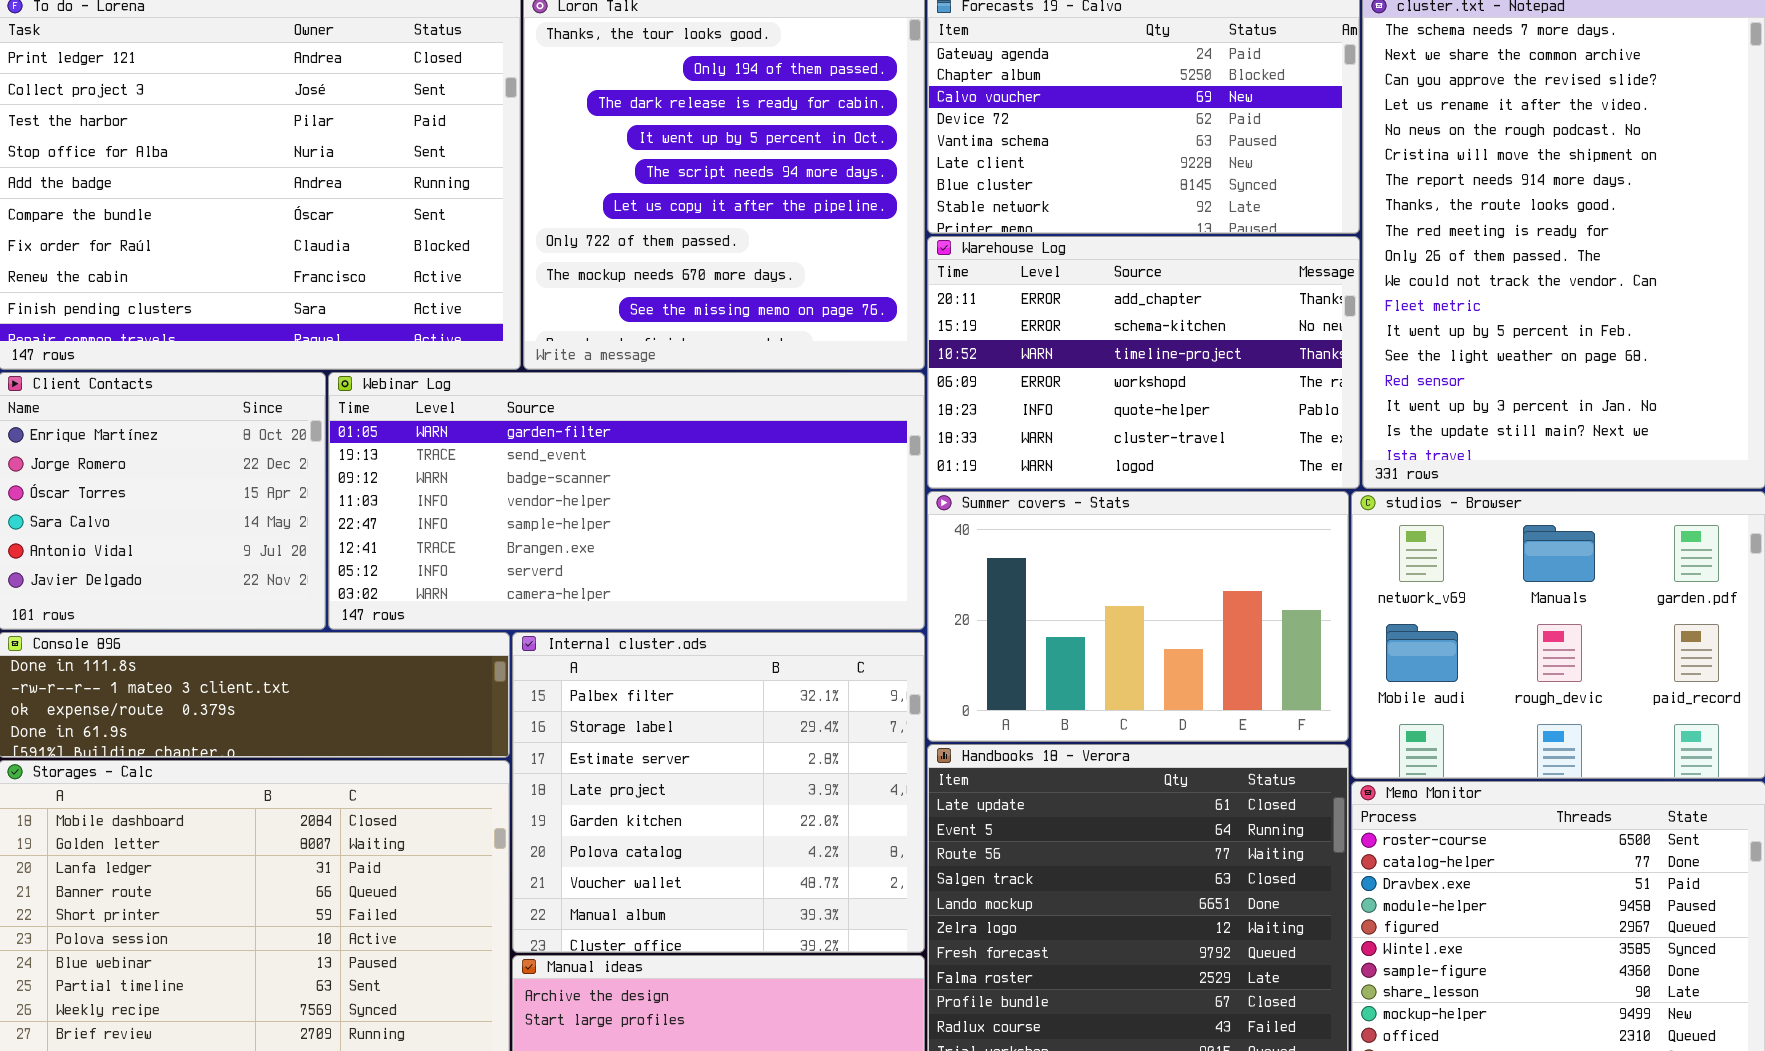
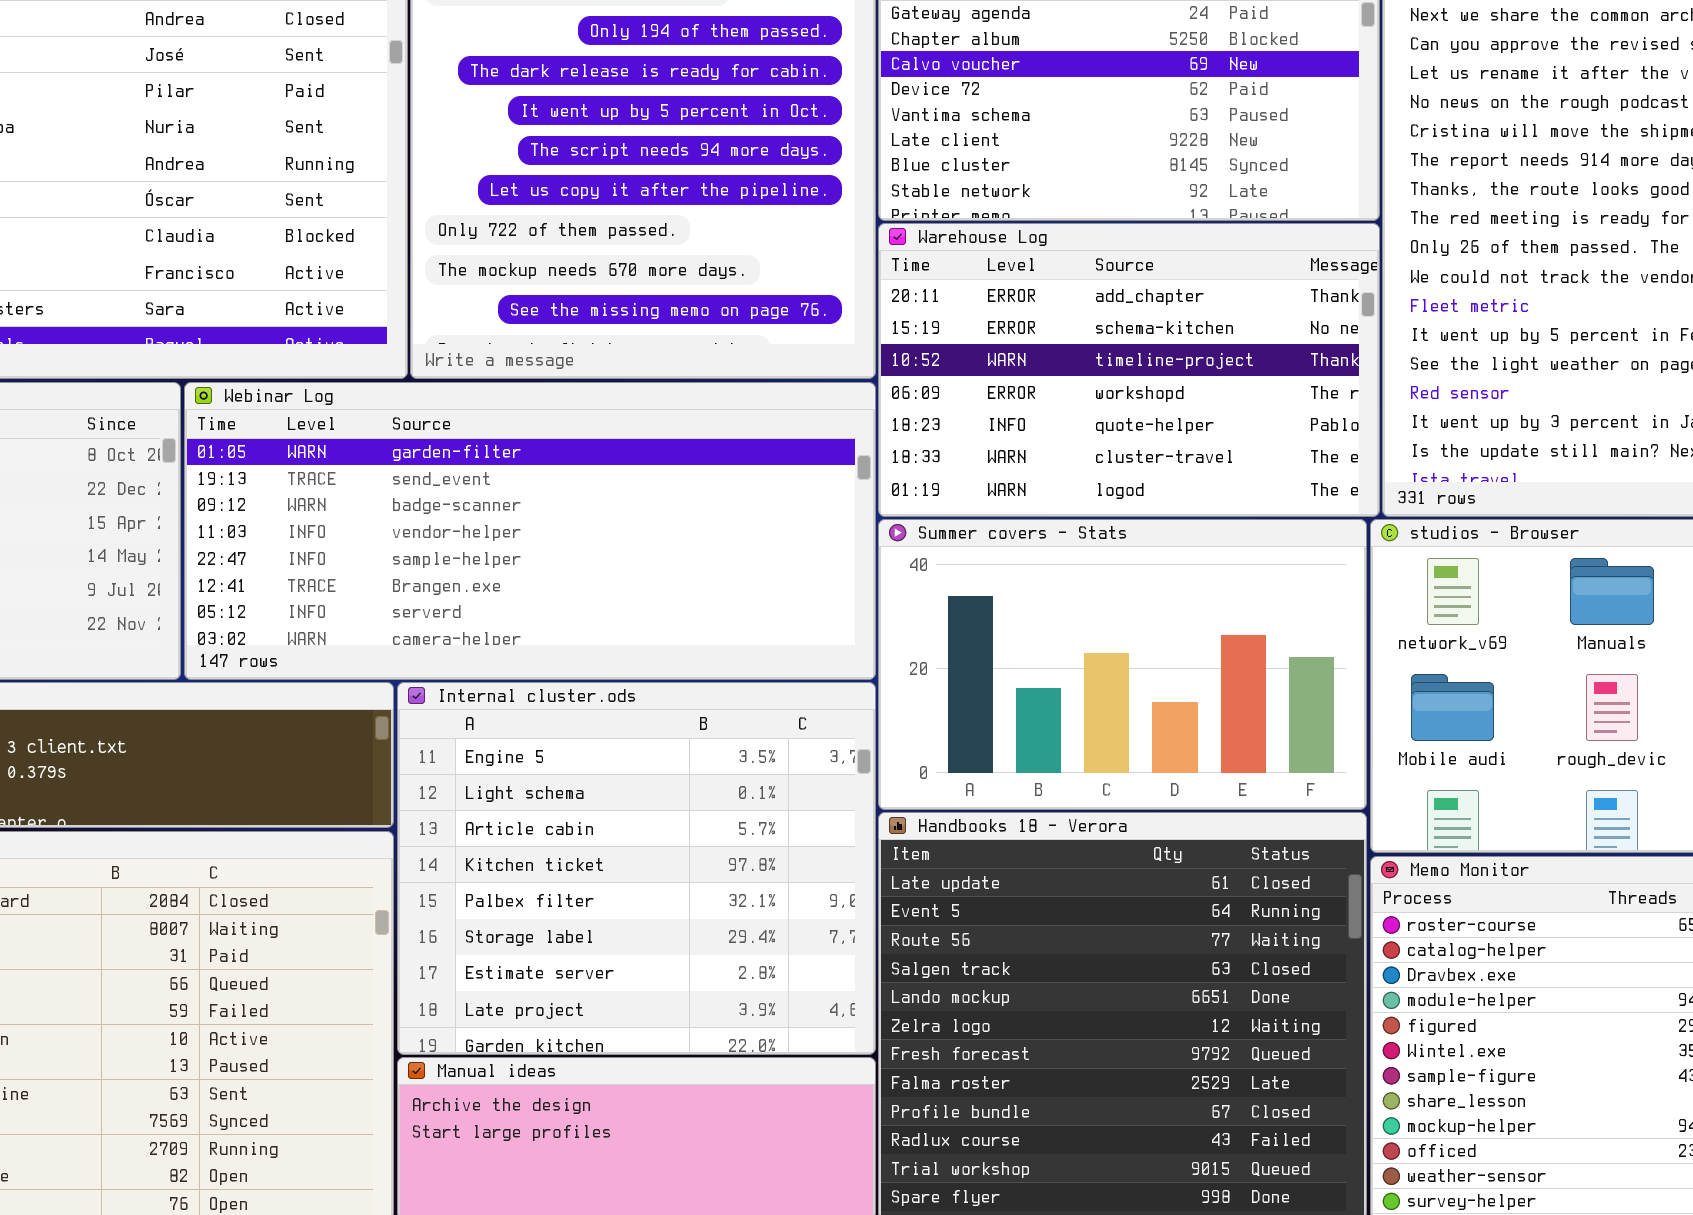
Internal cluster.ods: [512,632,925,953] -> [397,682,876,1055], scrolled up 4 rows

